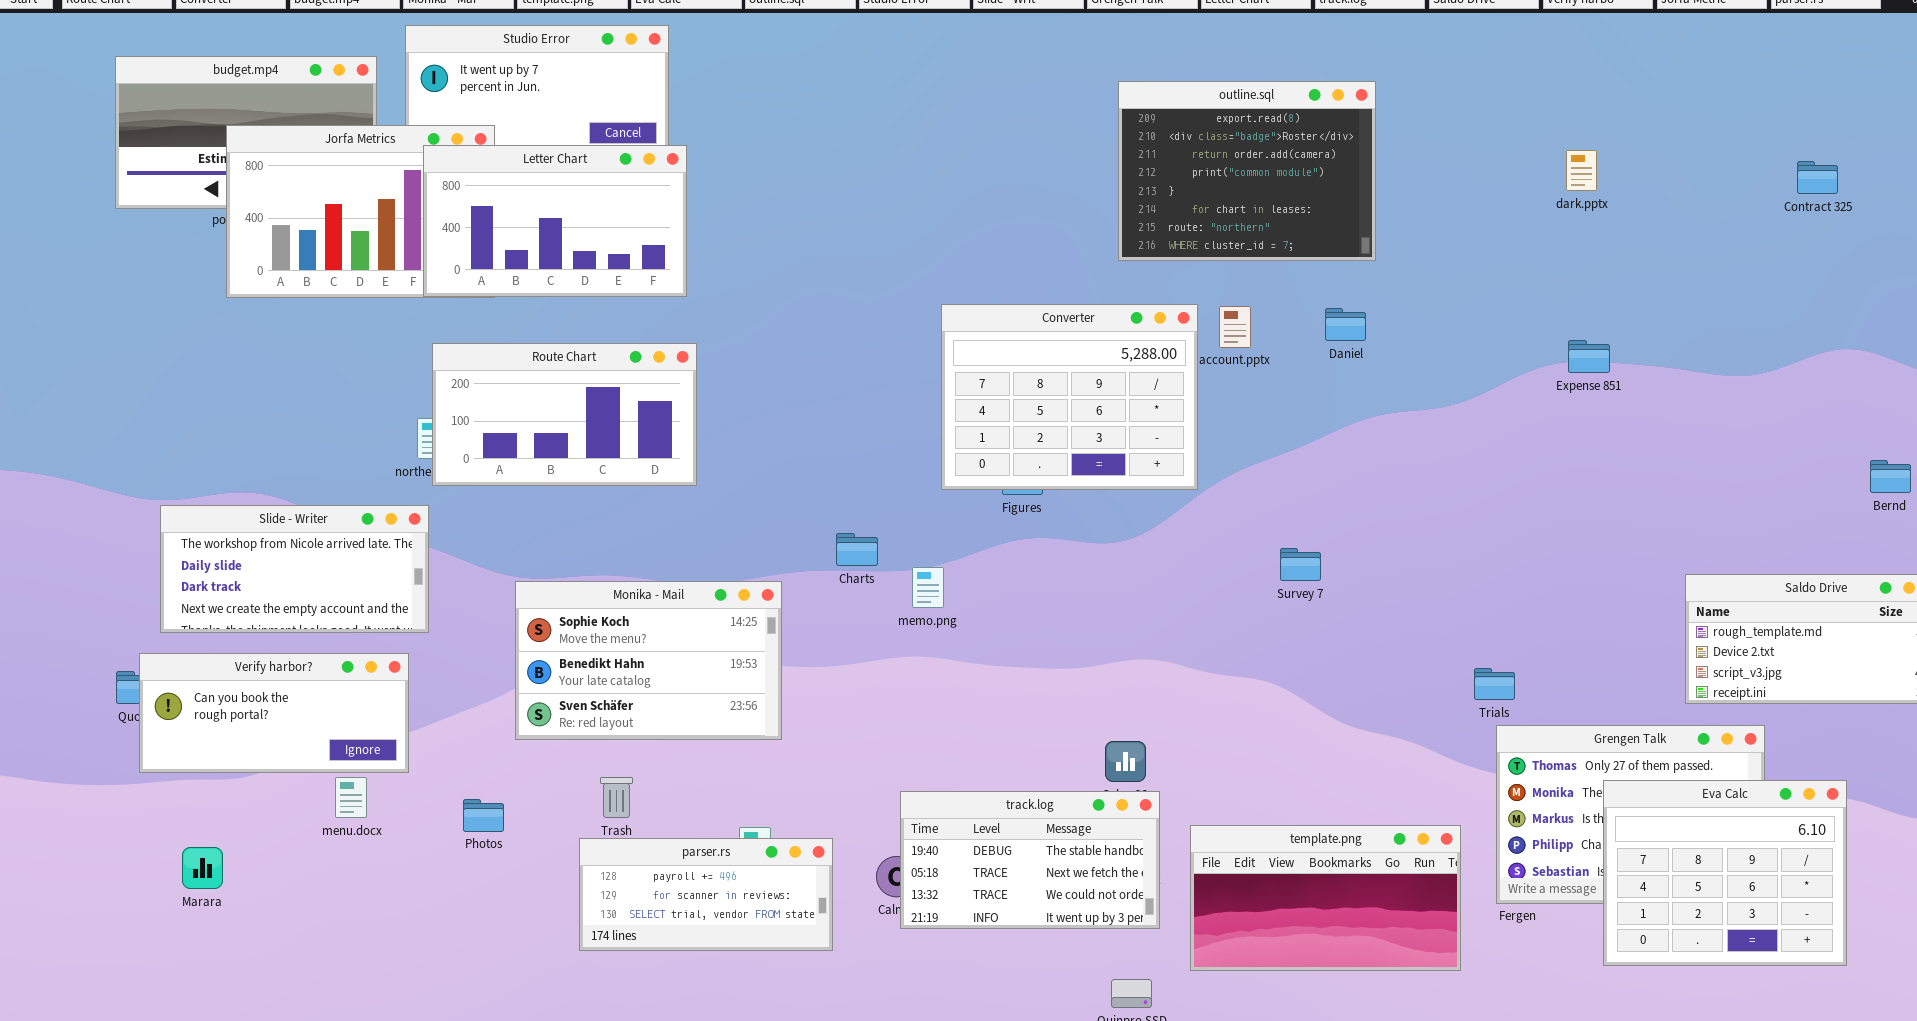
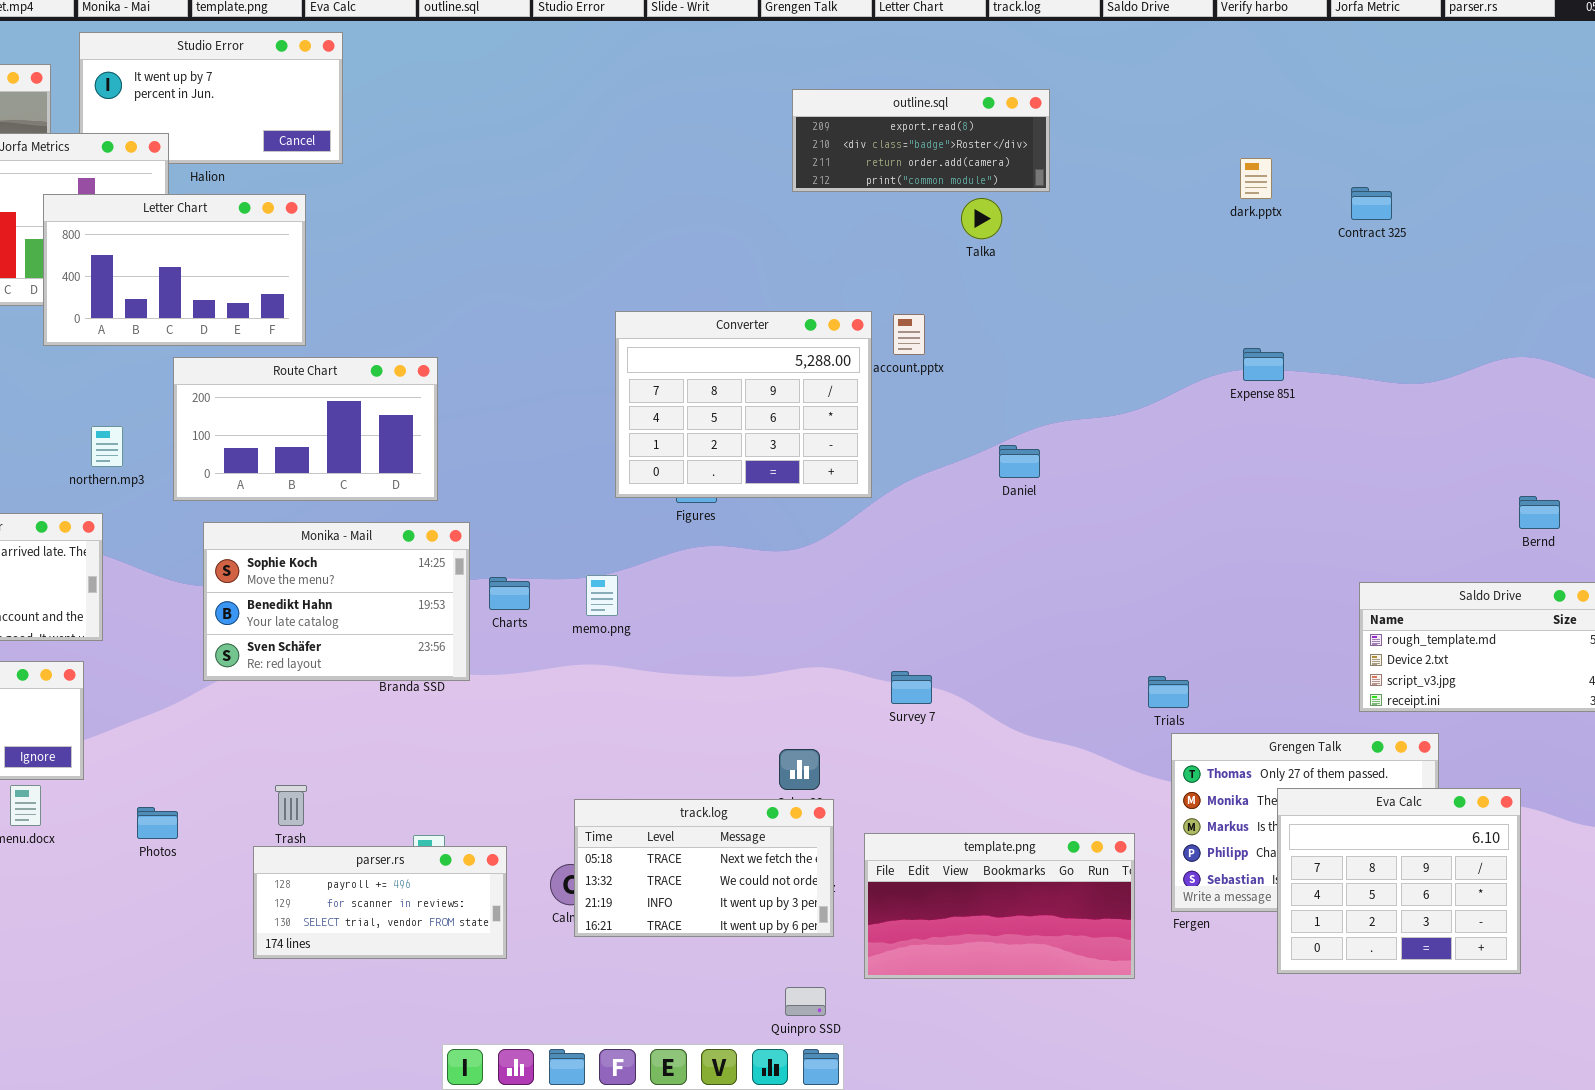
outline.sql: [1118,81,1376,261] -> [792,89,1050,192], resized
Letter Chart: [423,145,687,297] -> [43,194,306,346], moved
Contract 325: [1797,161,1838,194] -> [1351,187,1392,220], moved
Daniel: [1325,308,1366,341] -> [999,445,1040,478], moved
Route Chart: [432,343,697,486] -> [173,357,438,501], moved
Bernd: [1870,460,1911,493] -> [1519,496,1560,529], moved
Charts: [836,533,878,566] -> [489,577,530,610], moved
Survey 7: [1280,548,1321,581] -> [891,671,932,704], moved
Monika - Mail: [515,581,782,740] -> [203,522,470,681], moved
track.log: [900,791,1160,929] -> [574,799,834,937], scrolled down 1 row

